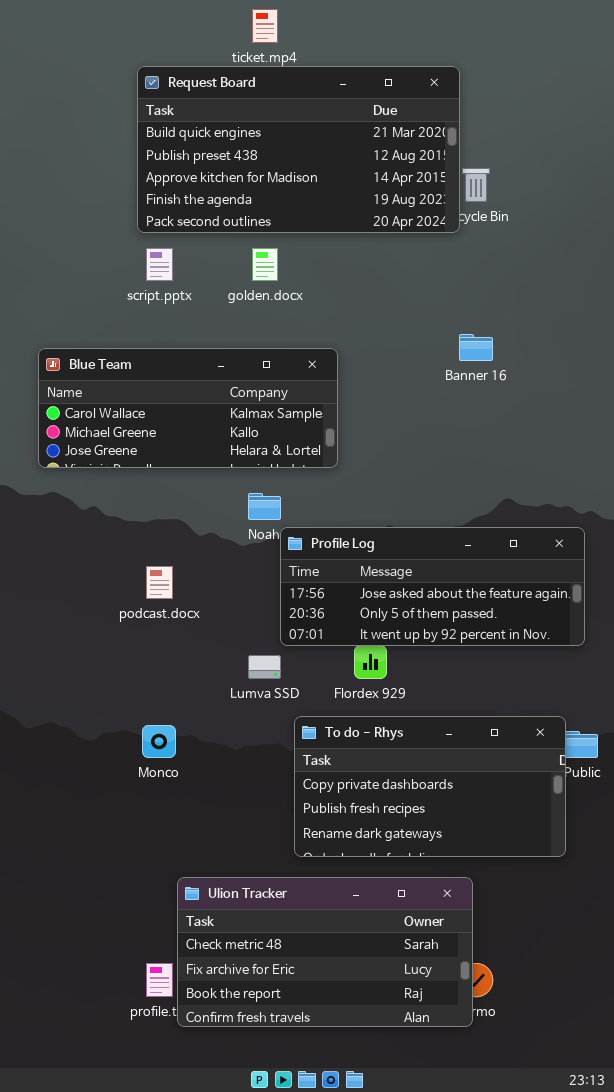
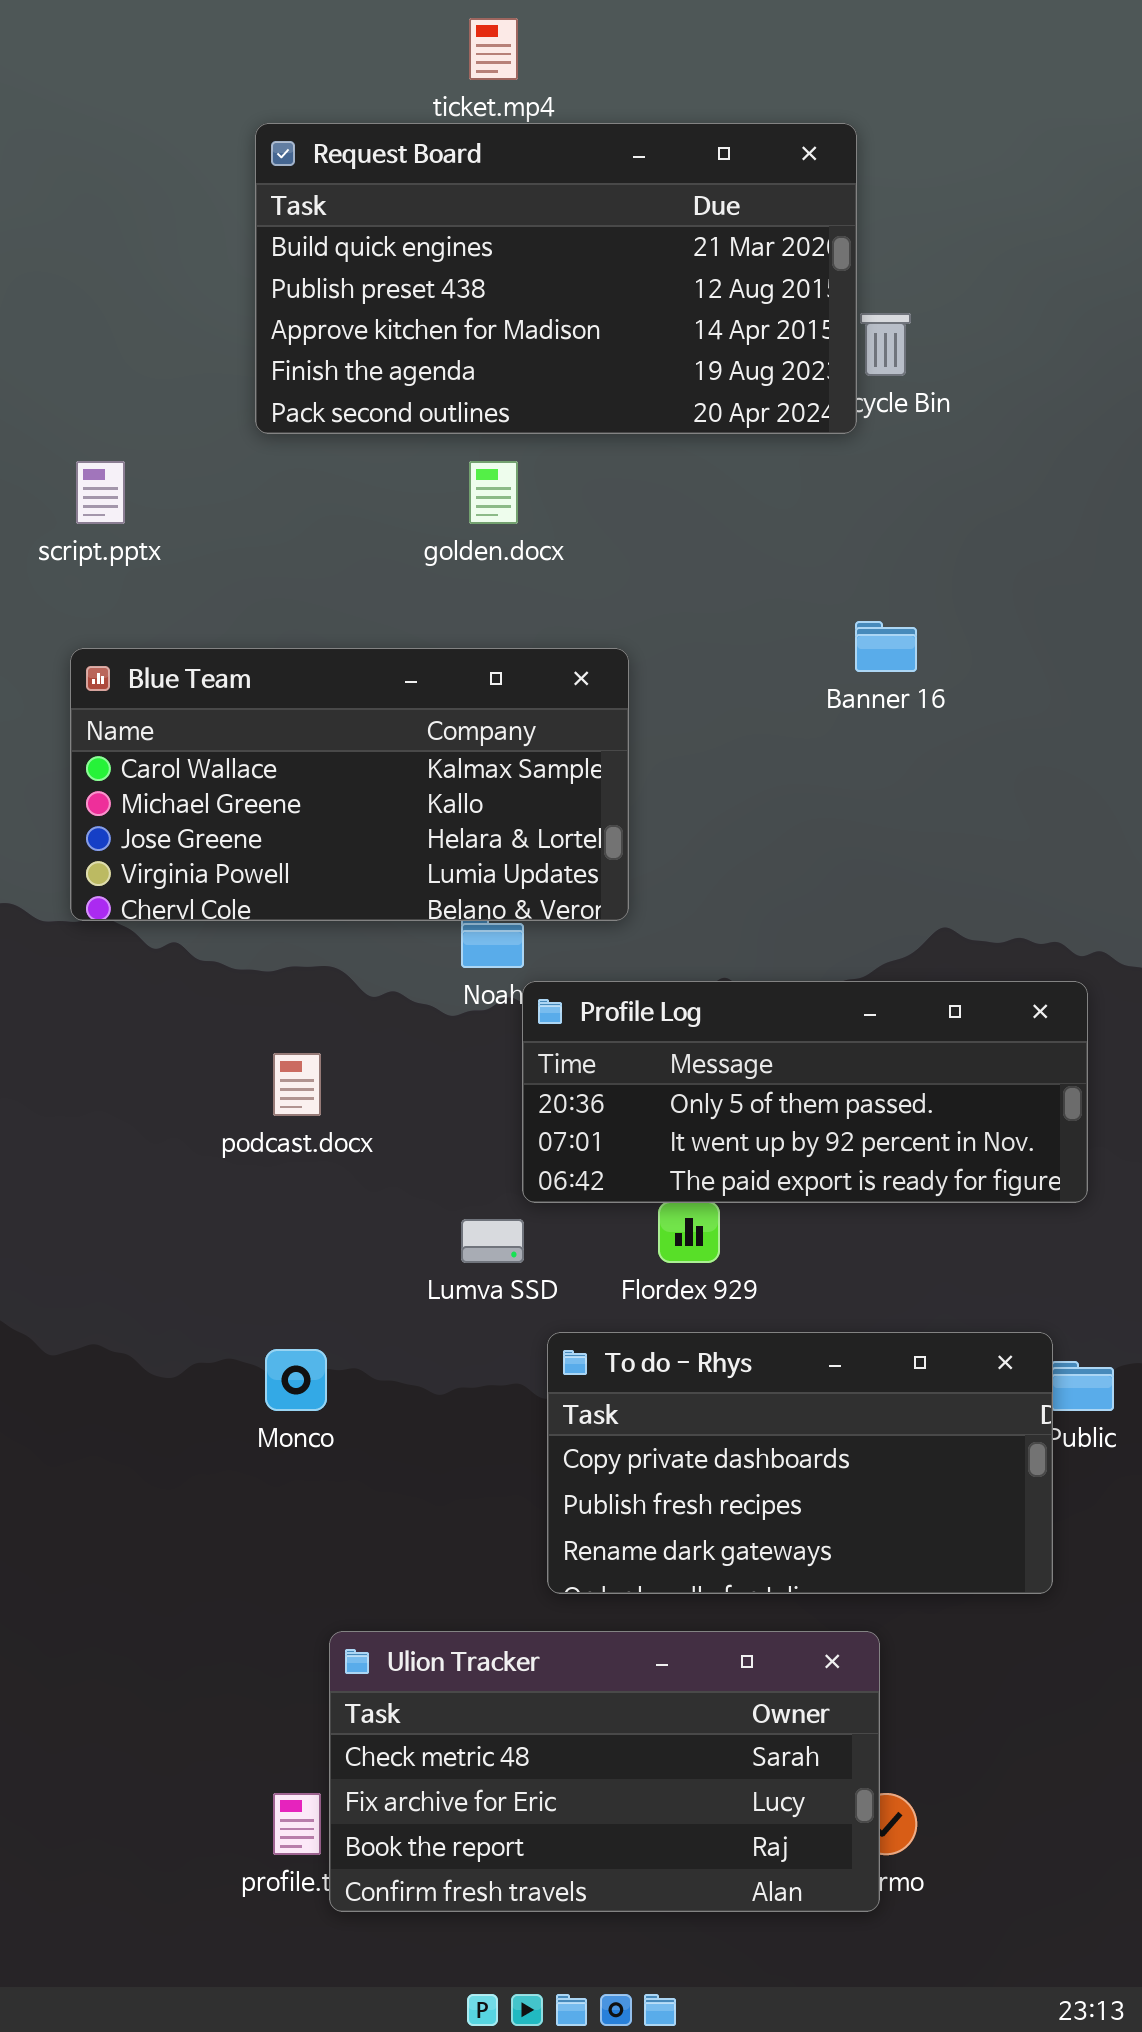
script.pptx: [146,248,173,281] -> [76,461,125,524], moved
Blue Team: [38,348,338,468] -> [70,648,629,921], resized
Profile Log: [280,527,585,646] -> [522,981,1088,1203], scrolled down 1 row

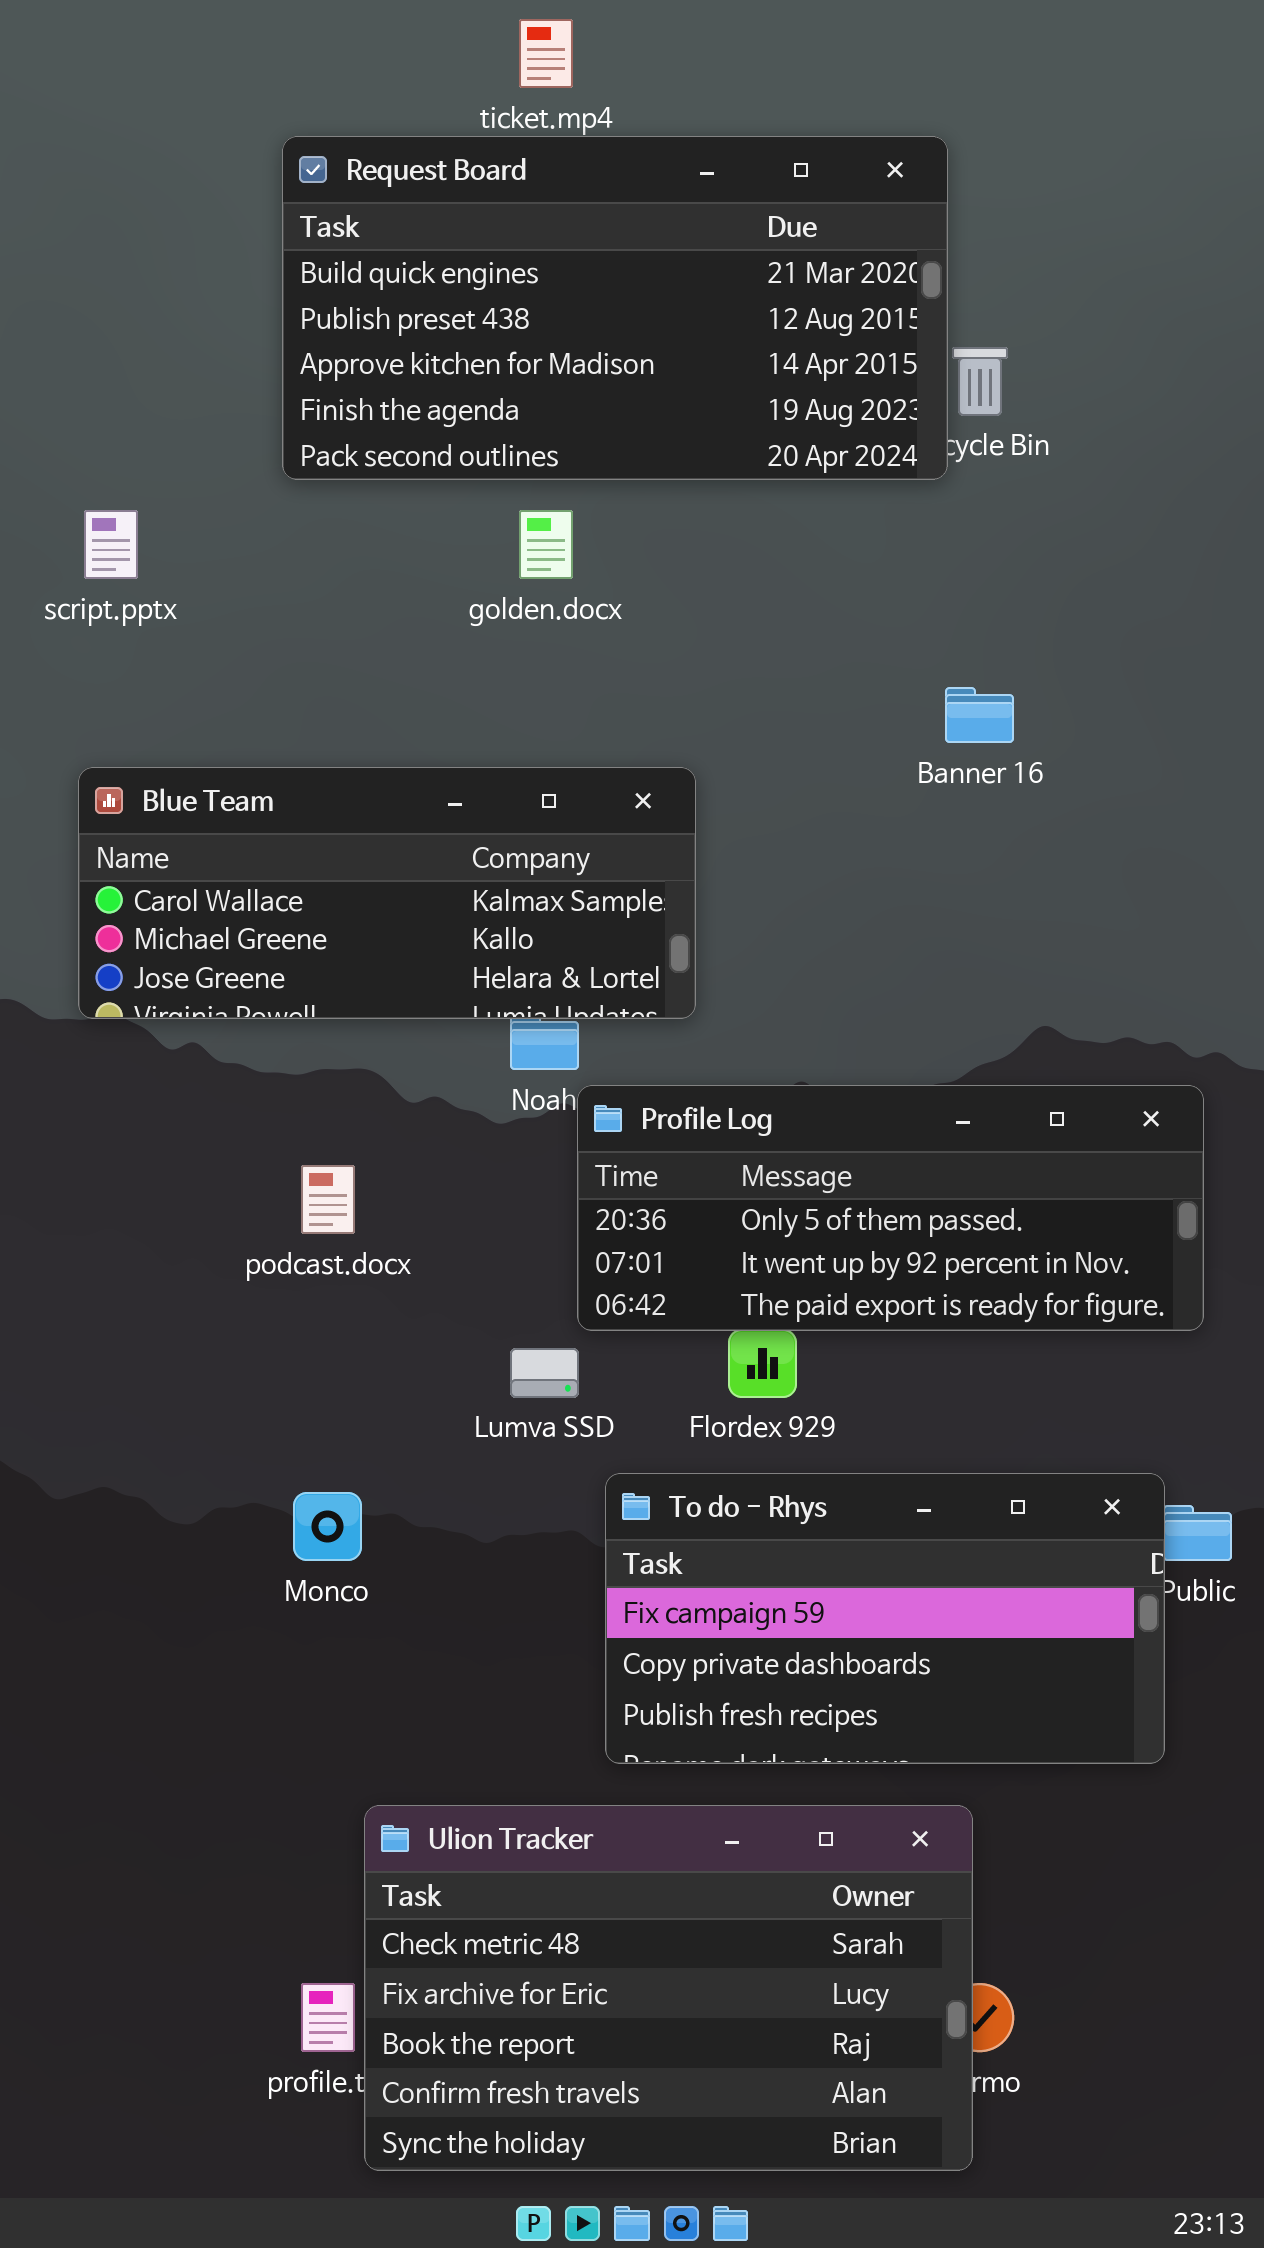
Blue Team: [70,648,629,921] -> [78,767,696,1019], resized
To do - Rhys: [547,1332,1053,1594] -> [605,1473,1165,1764], scrolled up 1 row
Ulion Tracker: [329,1631,880,1912] -> [364,1805,973,2171], resized

